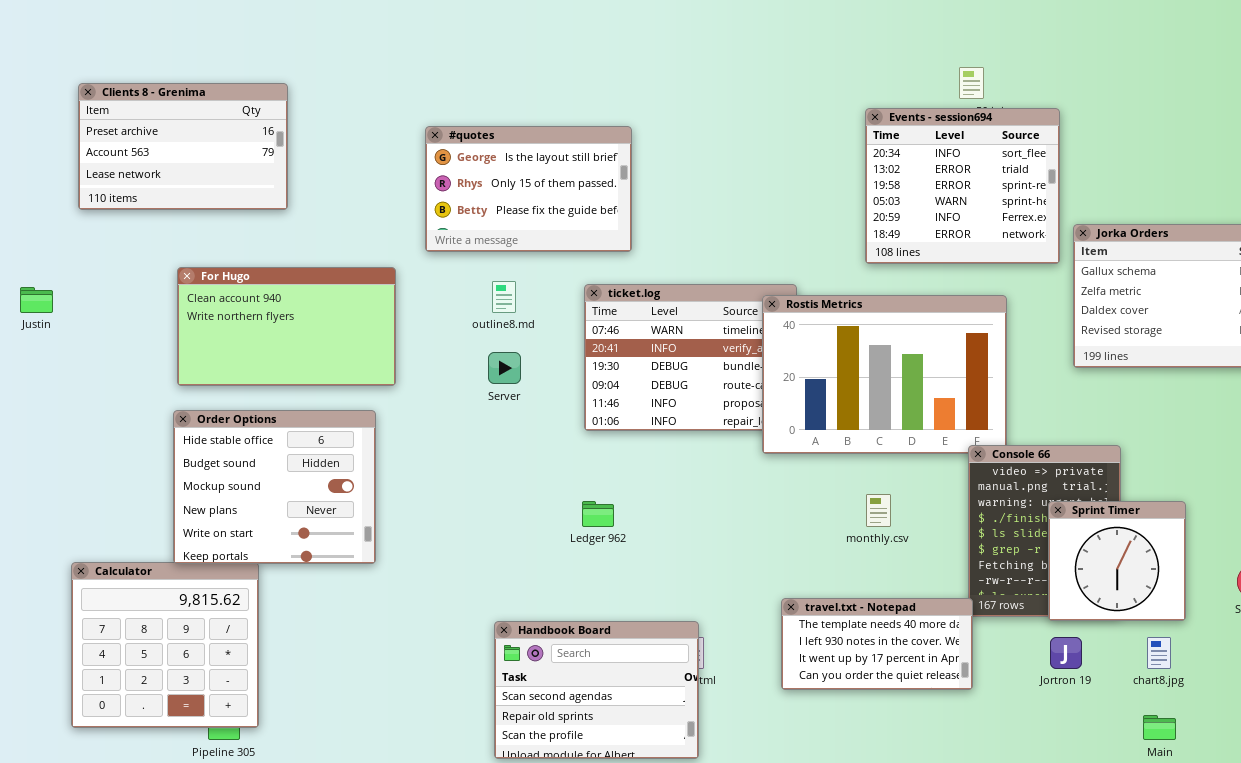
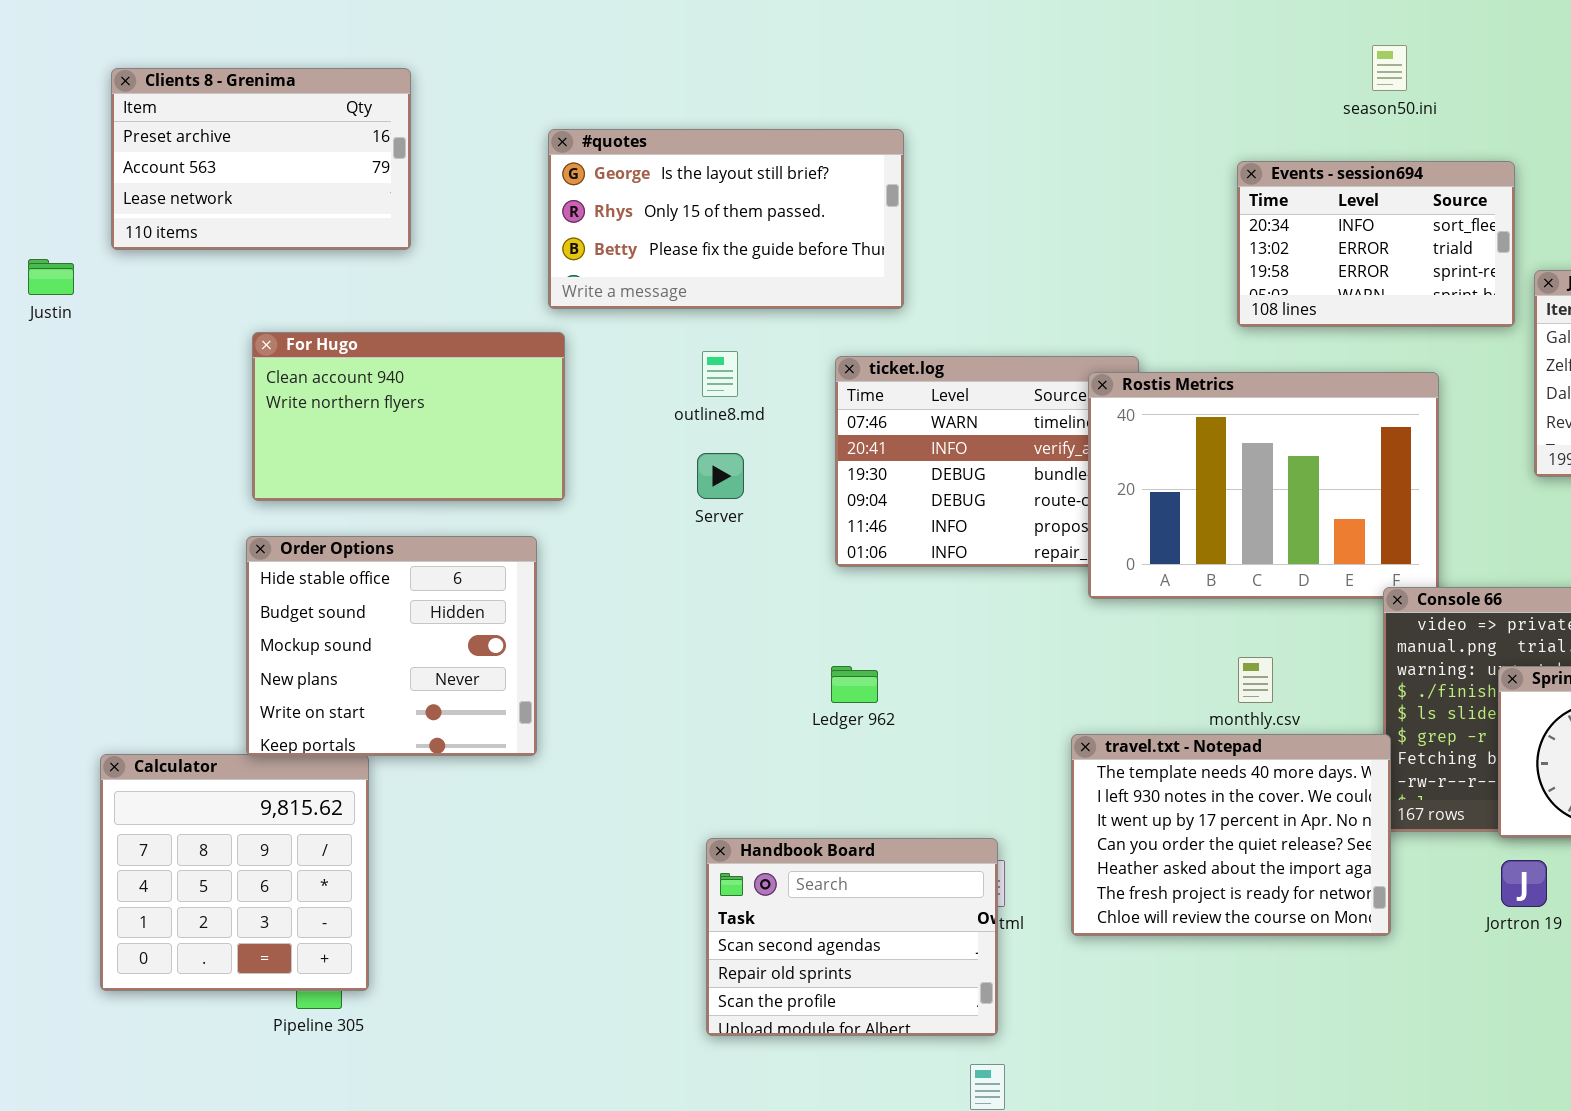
Events - session694: [865,108,1060,264] -> [1237,161,1515,327], resized
#quotes: [425,126,632,252] -> [548,129,904,309], resized
Justin: [20,287,53,313] -> [28,259,74,295], moved
travel.txt - Notepad: [781,598,973,690] -> [1071,734,1391,936], resized

